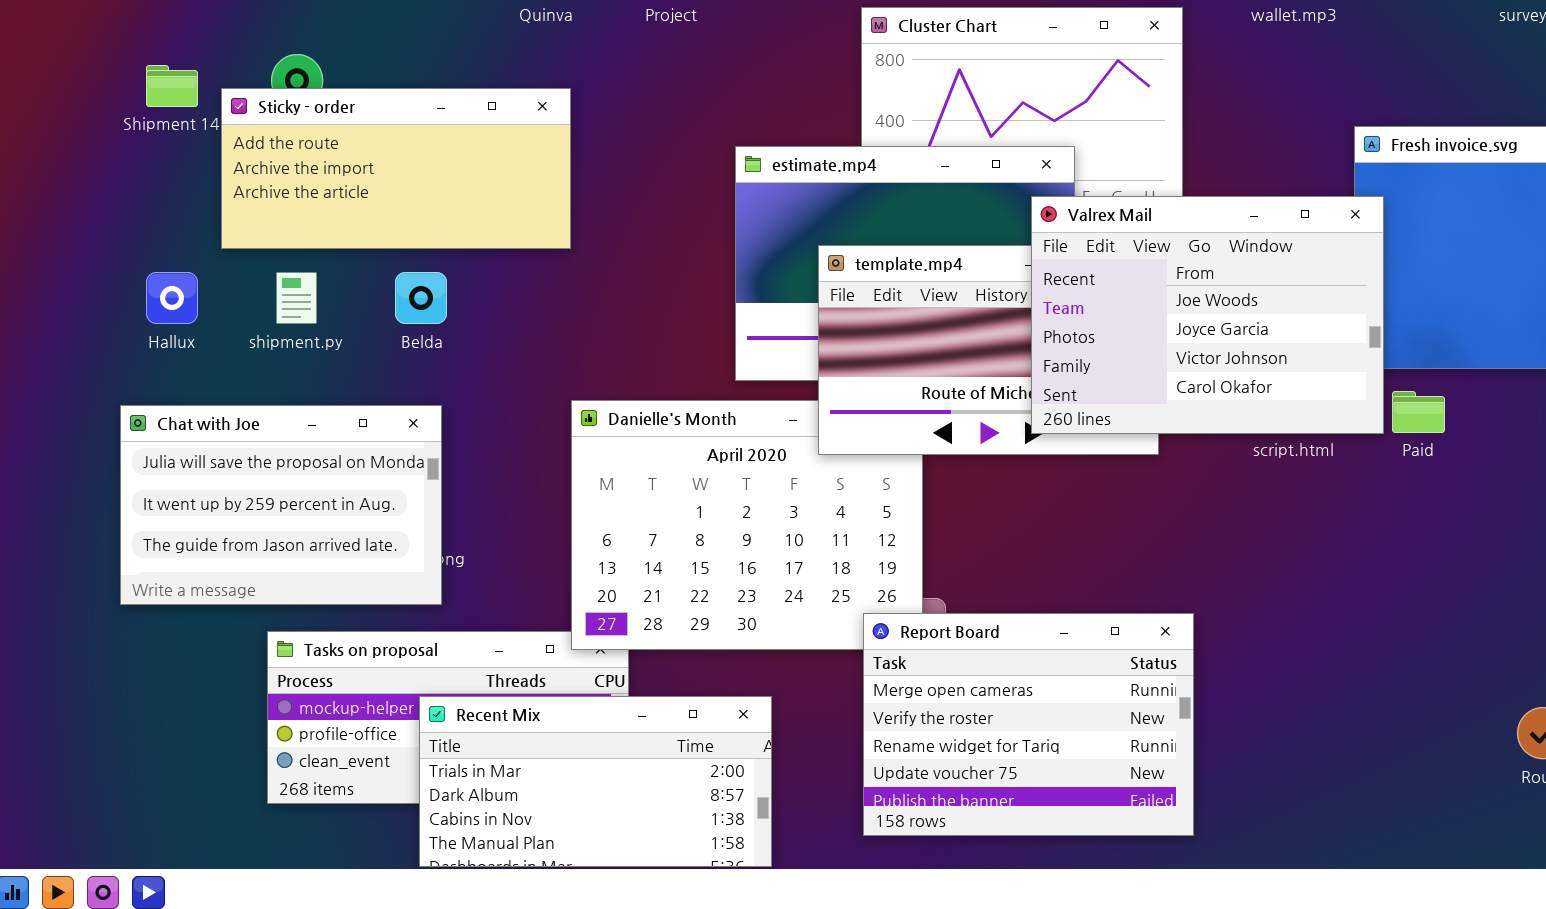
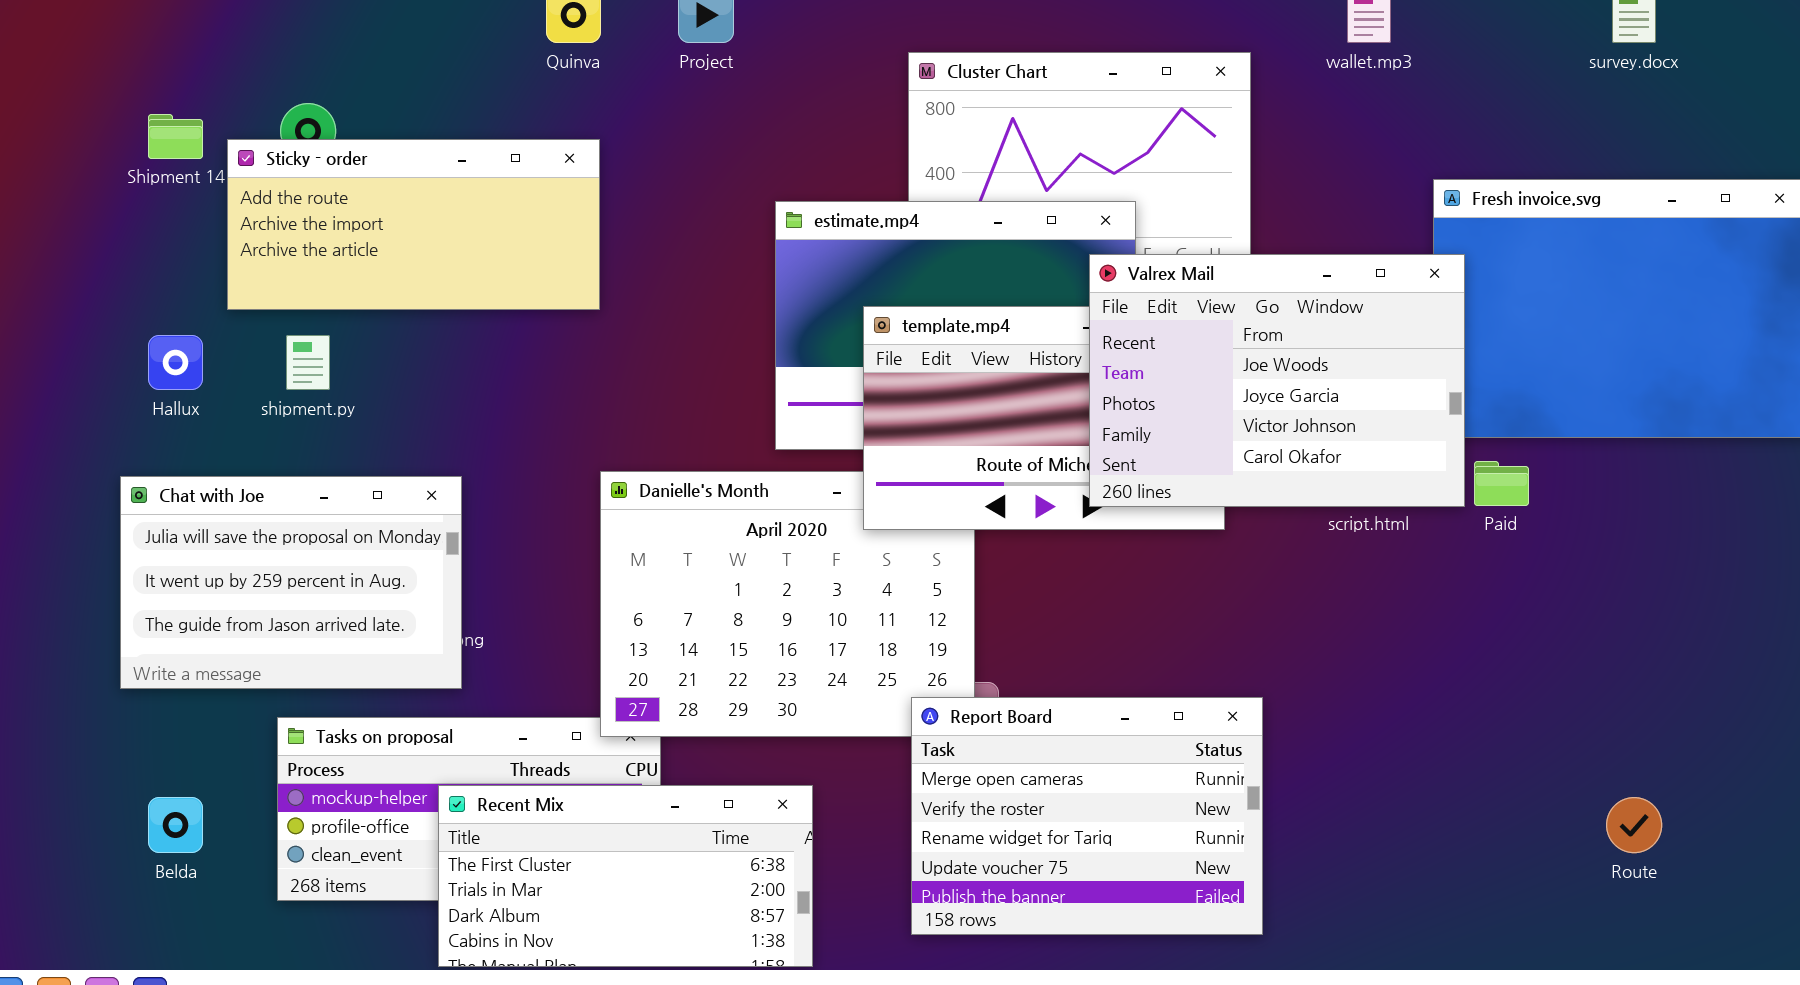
Belda: [395,272,447,324] -> [148,797,203,853], moved
Recent Mix: [419,696,772,867] -> [438,785,813,967], scrolled up 1 row

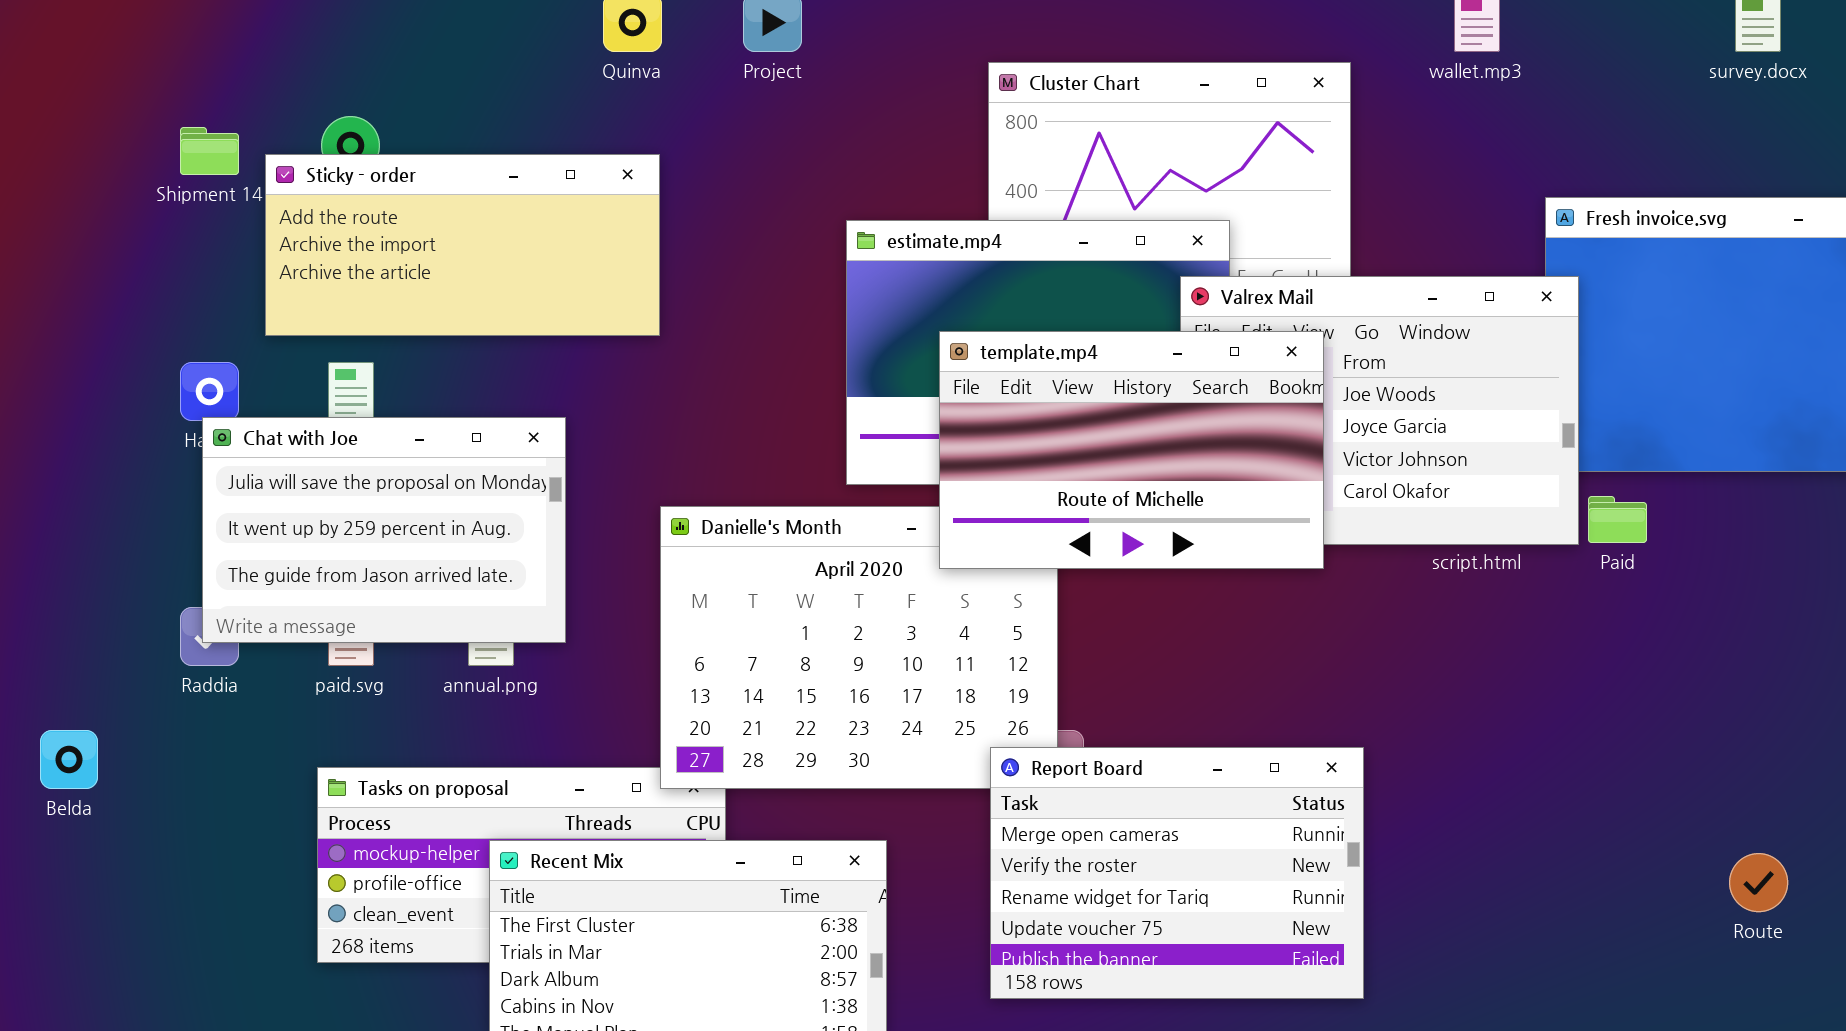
template.mp4: [863,306,1225,530] -> [939,331,1324,569], raised
Chat with Joe: [120,476,462,689] -> [202,417,566,643], moved
Belda: [148,797,203,853] -> [40,730,98,789], moved

